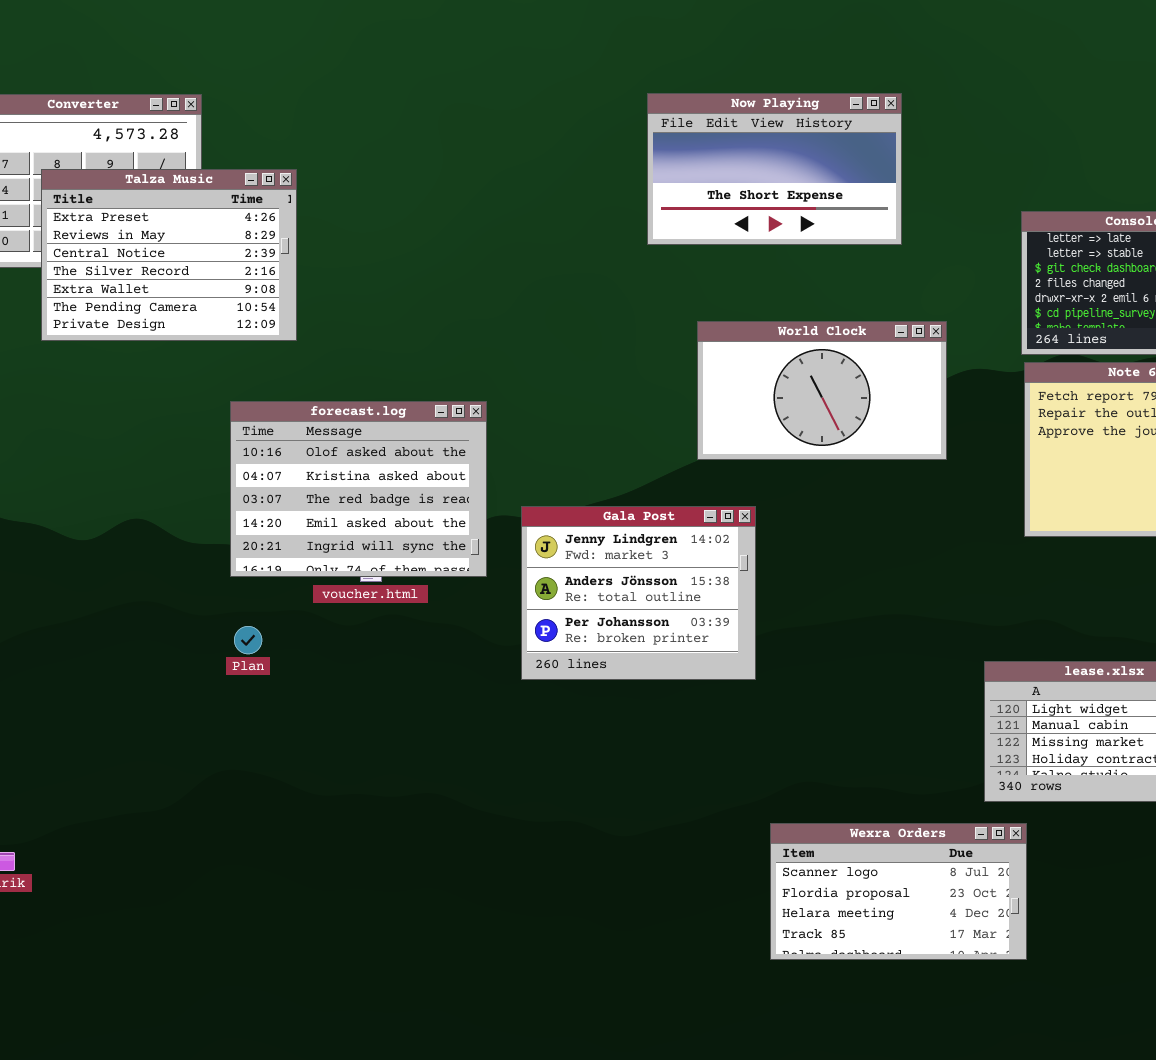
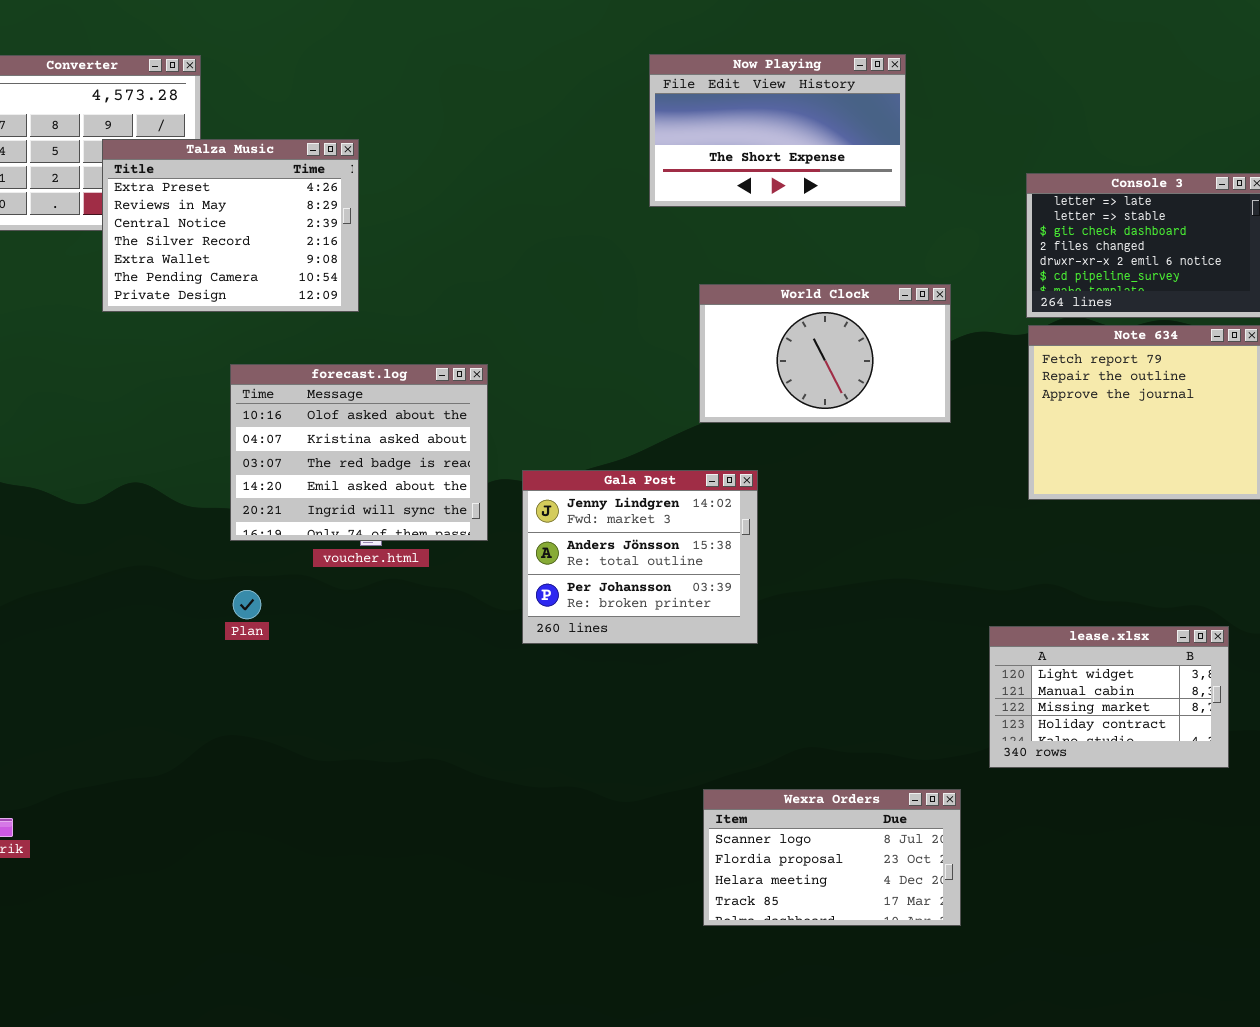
Talza Music: [41,169,297,341] -> [102,139,359,312], moved
Wexra Orders: [770,823,1027,960] -> [703,789,961,926], moved

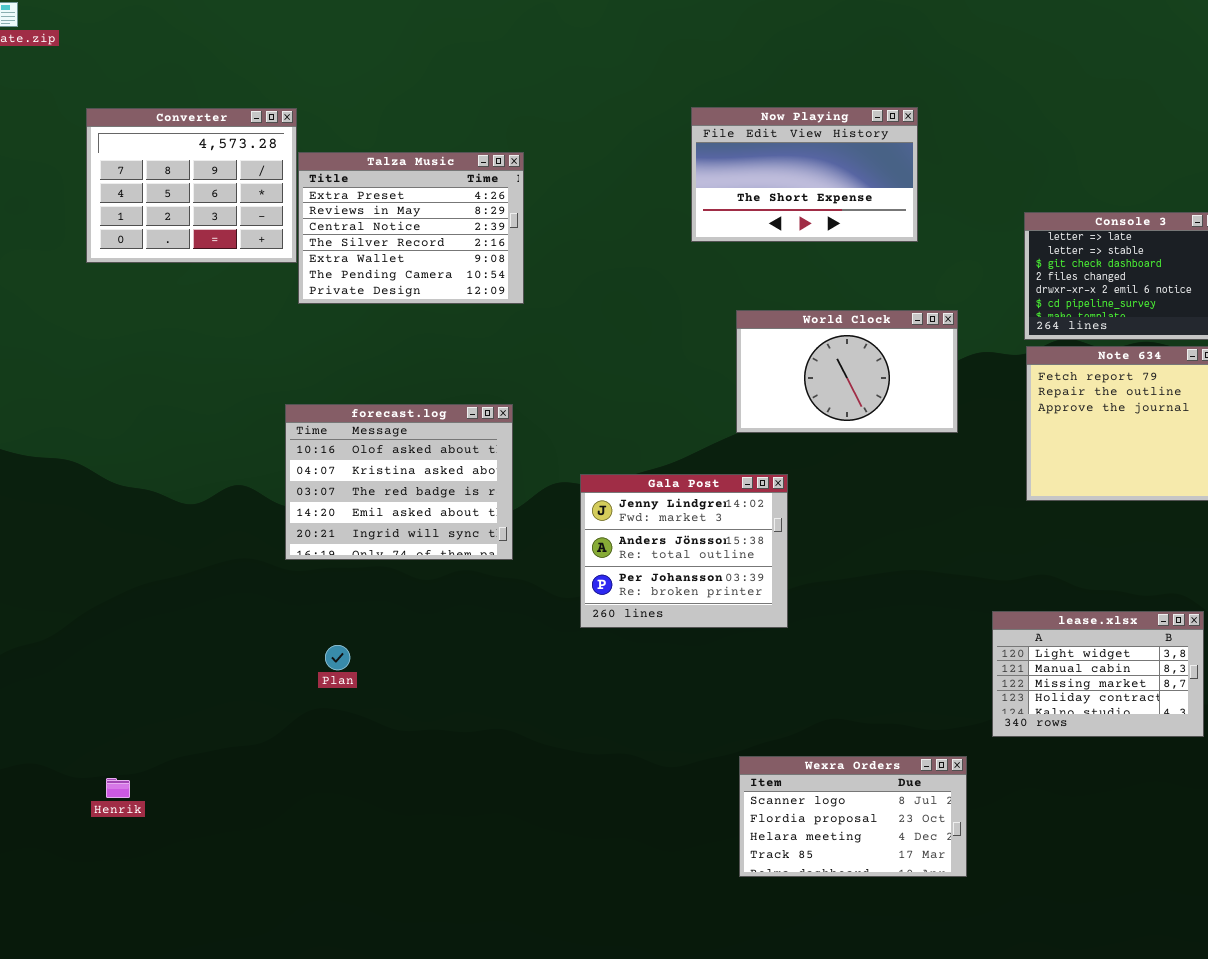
Talza Music: [102,139,359,312] -> [298,152,524,304], moved
forecast.log: [230,364,488,541] -> [285,404,513,560], moved
Plan: [233,590,261,619] -> [325,645,350,670], moved

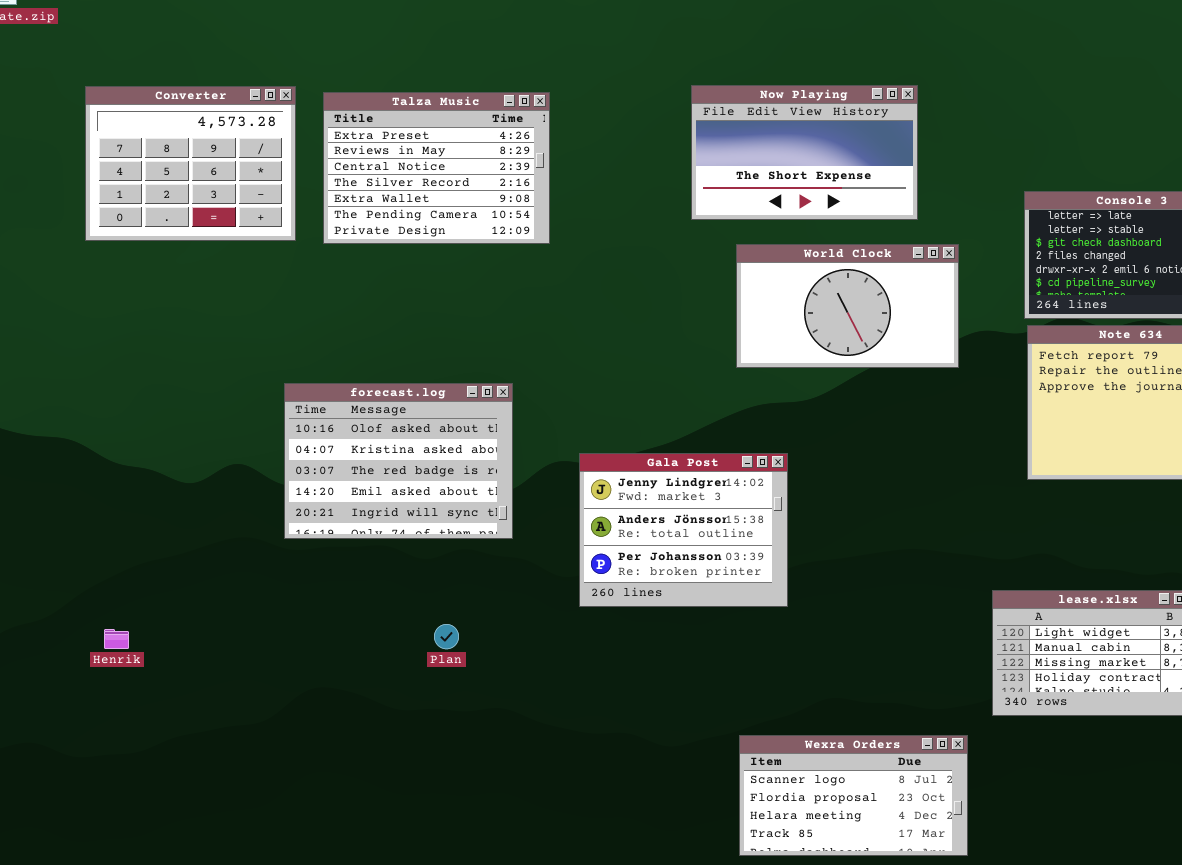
Talza Music: [298,152,524,304] -> [323,92,550,244], moved
World Clock: [736,310,958,433] -> [736,244,959,368], moved
Plan: [325,645,350,670] -> [434,624,459,649], moved
Henrik: [106,778,130,798] -> [104,629,129,649], moved

